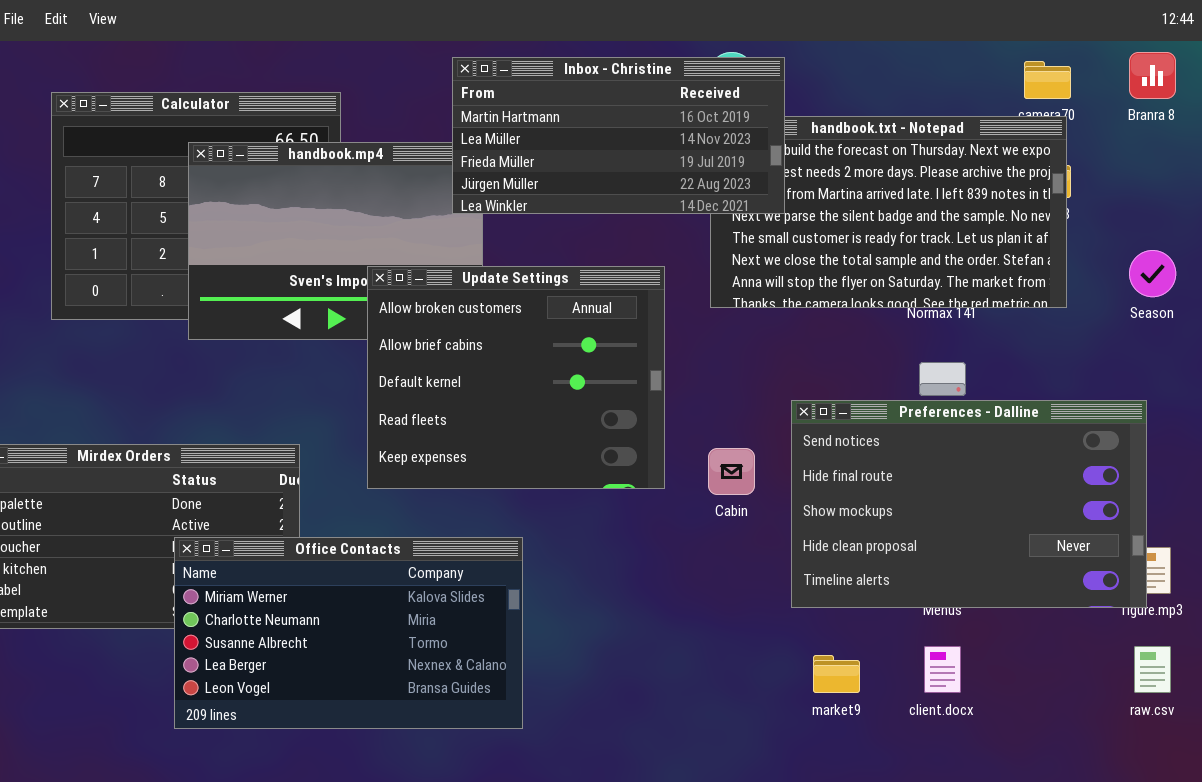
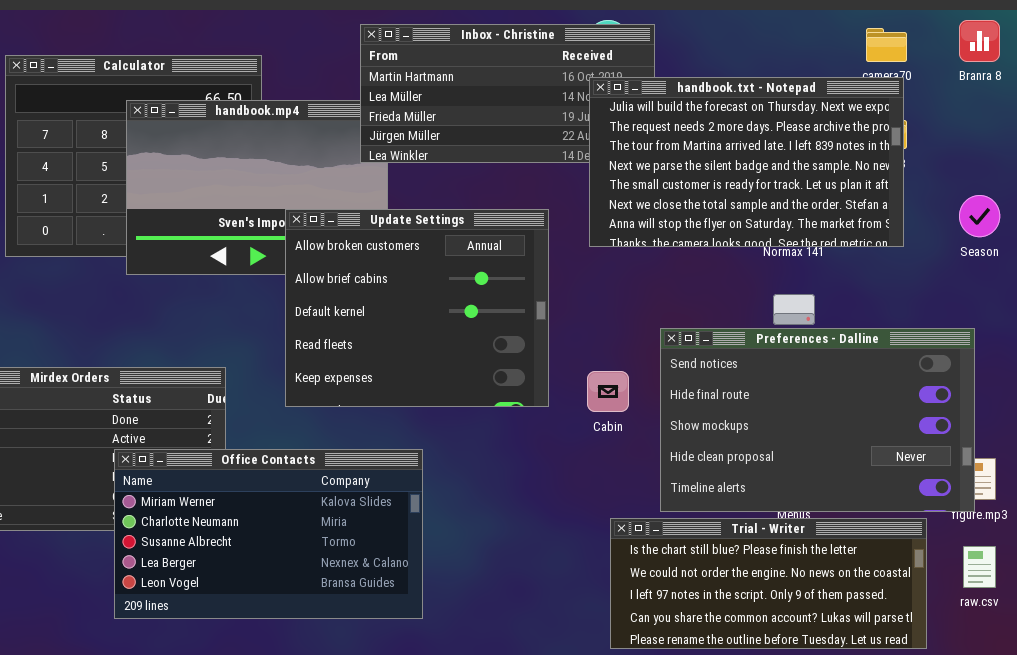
handbook.txt - Notepad: [710,116,1067,308] -> [589,77,904,247], raised
Trial - Writer: none -> [610,518,927,649], opened

